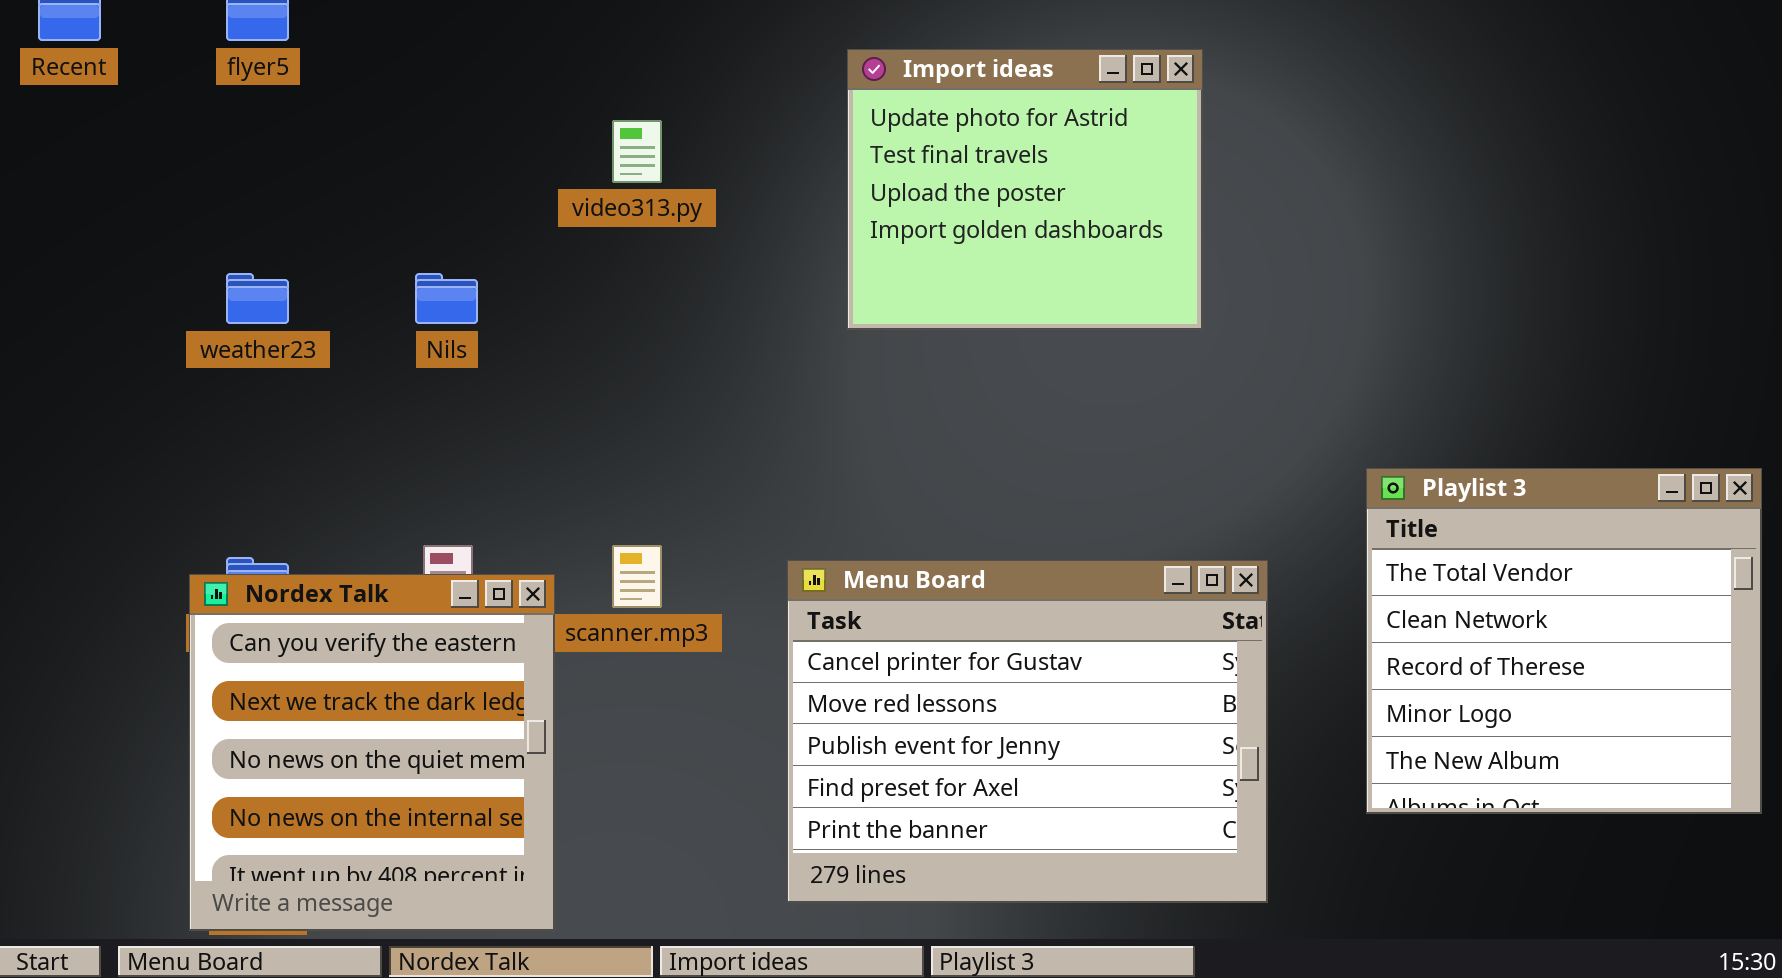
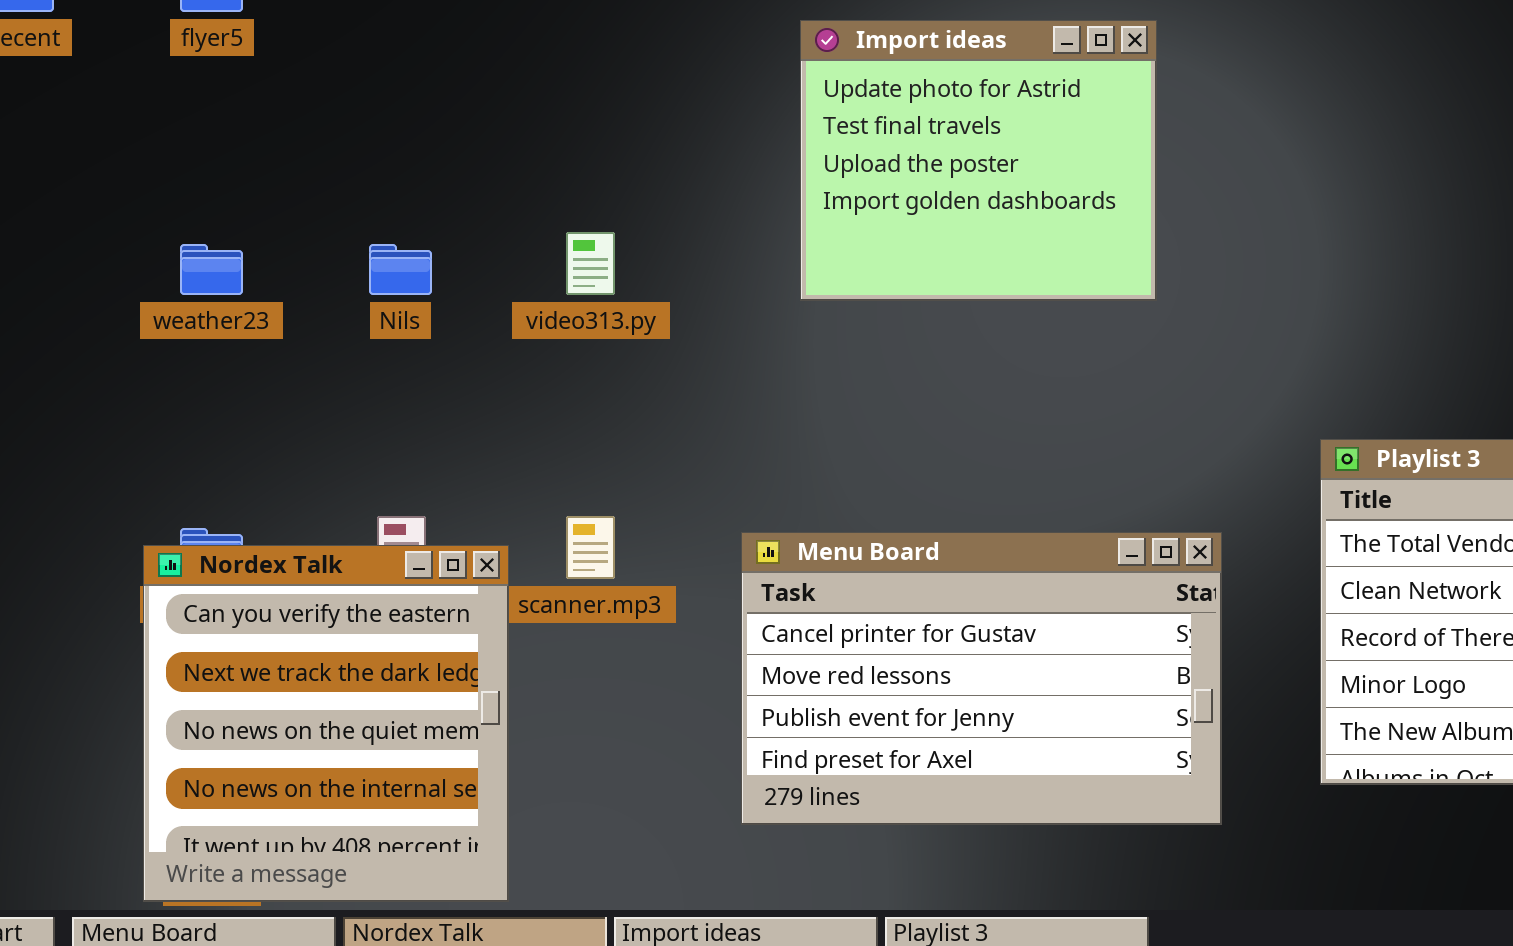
video313.py: [612,120,662,183] -> [566,232,615,295], moved
Menu Board: [787,560,1268,903] -> [741,532,1222,825], resized

